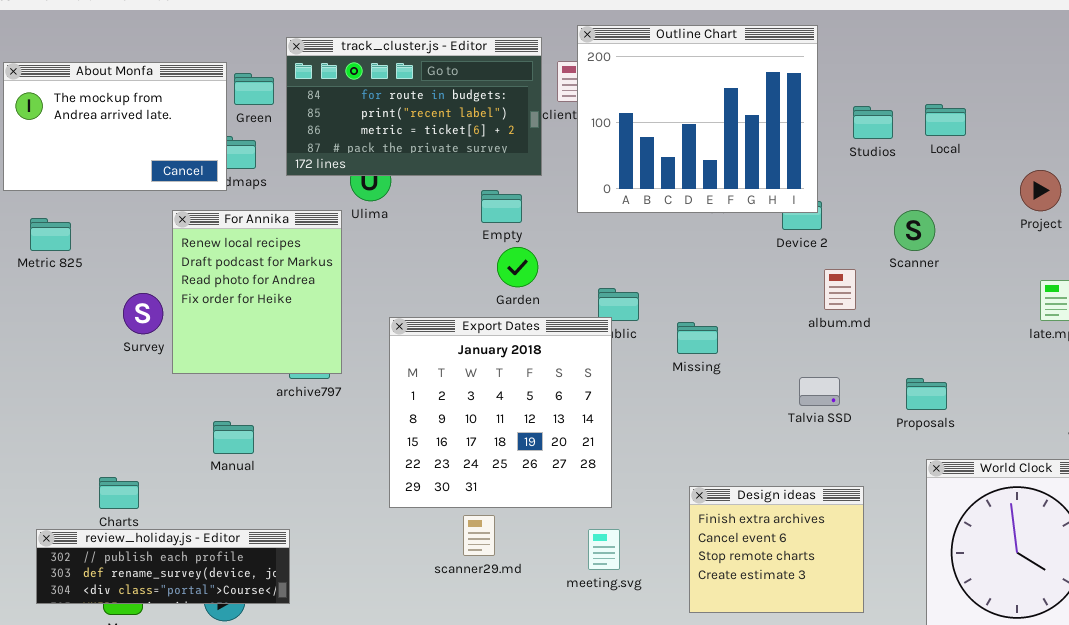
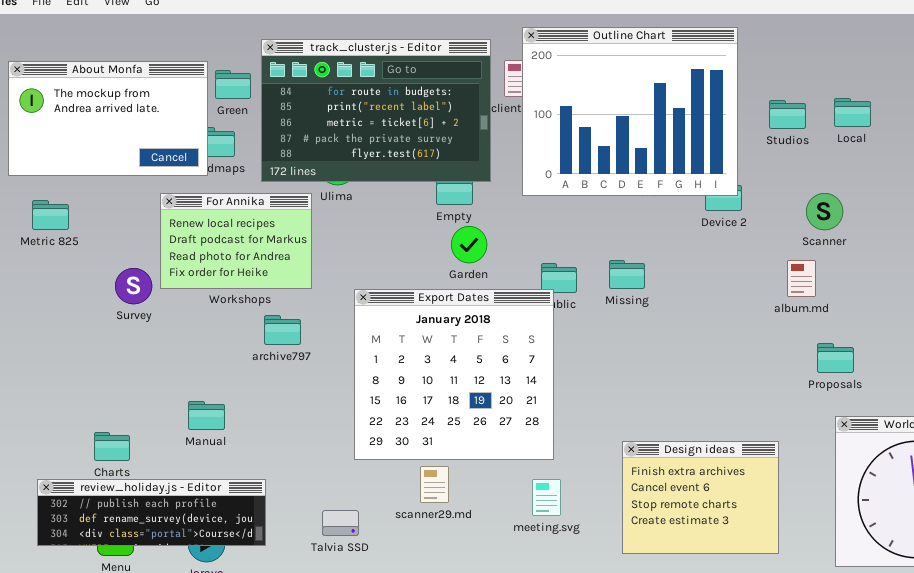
track_cluster.js - Editor: [286,37,542,176] -> [261,39,491,182], resized
For Annika: [172,210,342,374] -> [160,193,312,289], resized
album.md: [824,269,856,310] -> [787,260,816,297], moved
Missing: [677,322,718,354] -> [609,260,645,289], moved
Talvia SSD: [799,377,840,406] -> [322,510,359,536], moved
Manual: [213,421,254,454] -> [188,401,225,430], moved

